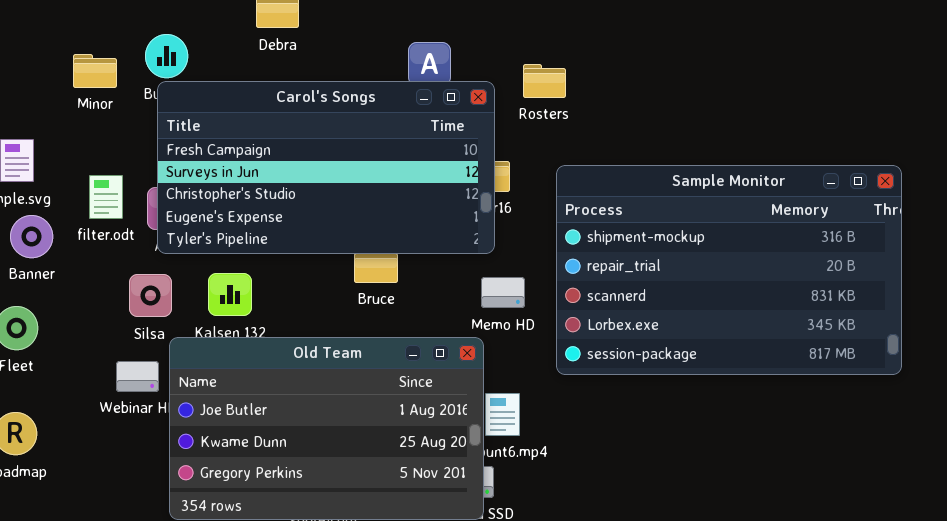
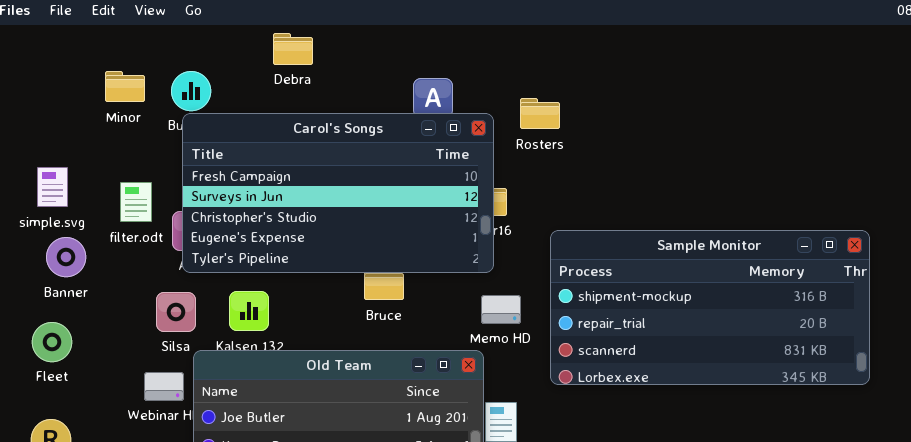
Minor: [73,54,117,88] -> [105,71,145,102], moved
Sample Monitor: [556,165,902,375] -> [550,230,870,385], resized
filter.odt: [89,175,123,219] -> [120,182,152,222], moved

